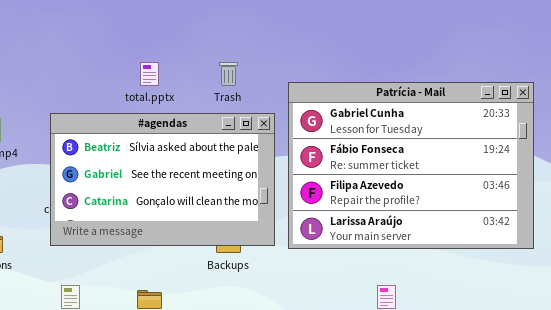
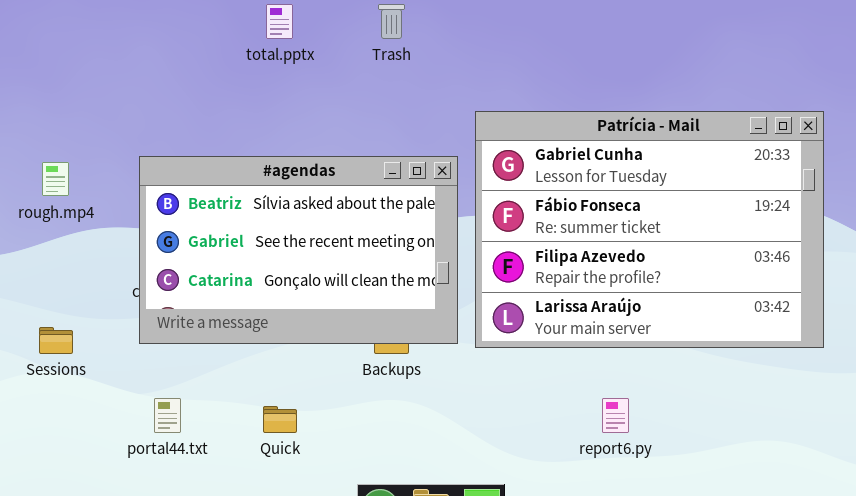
total.pptx: [140,62,159,86] -> [266,4,293,39], moved
Trash: [219,62,238,86] -> [378,4,405,39], moved

